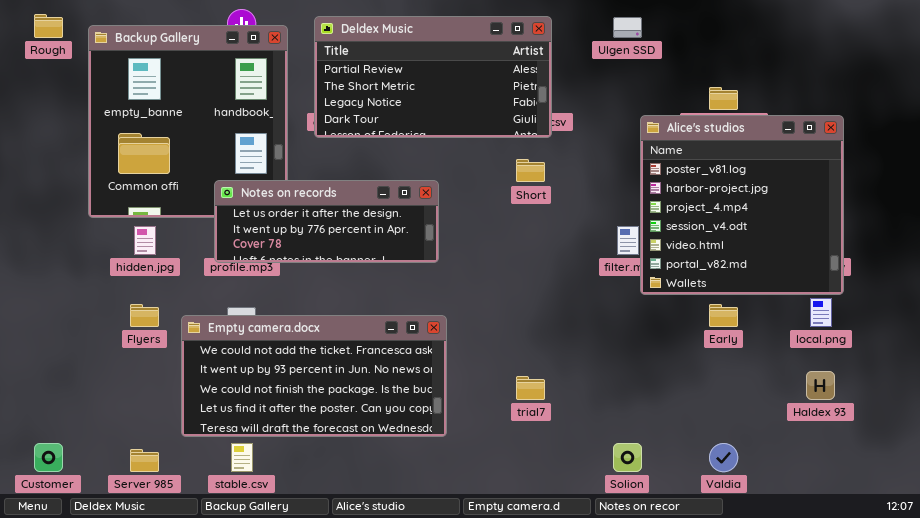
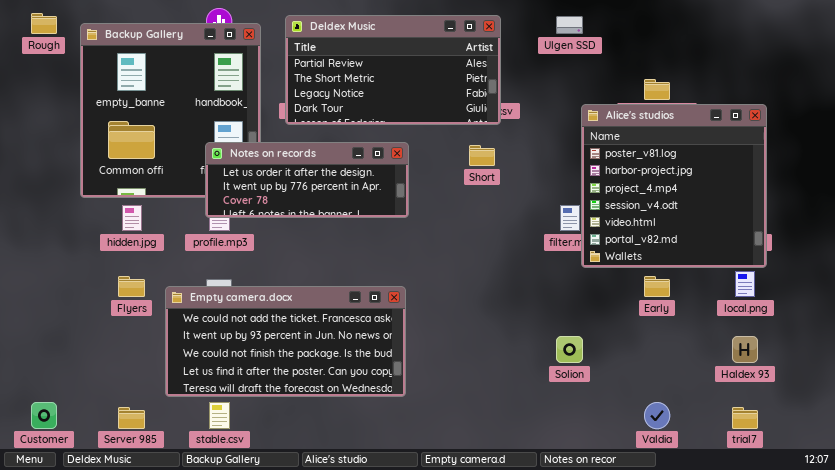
Notes on records: [214,180,439,263] -> [205,142,409,218], moved
trial7: [516,376,545,400] -> [732,407,758,429], moved
Solion: [613,443,642,472] -> [556,336,583,363], moved

